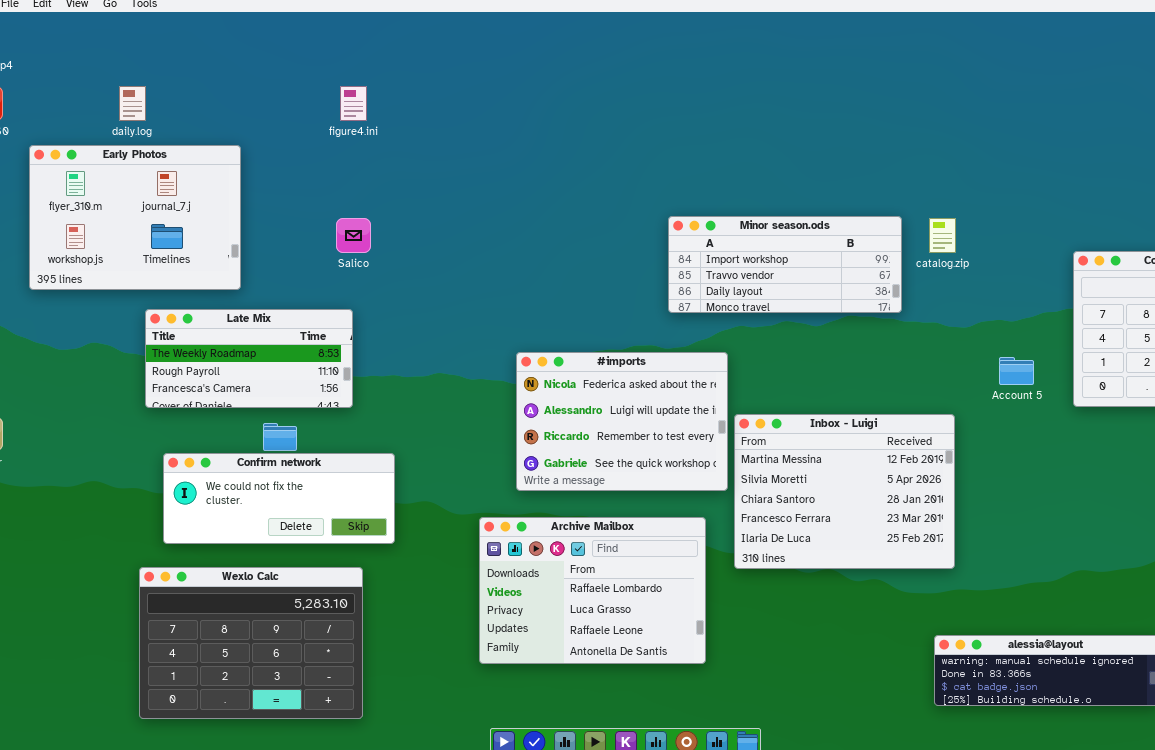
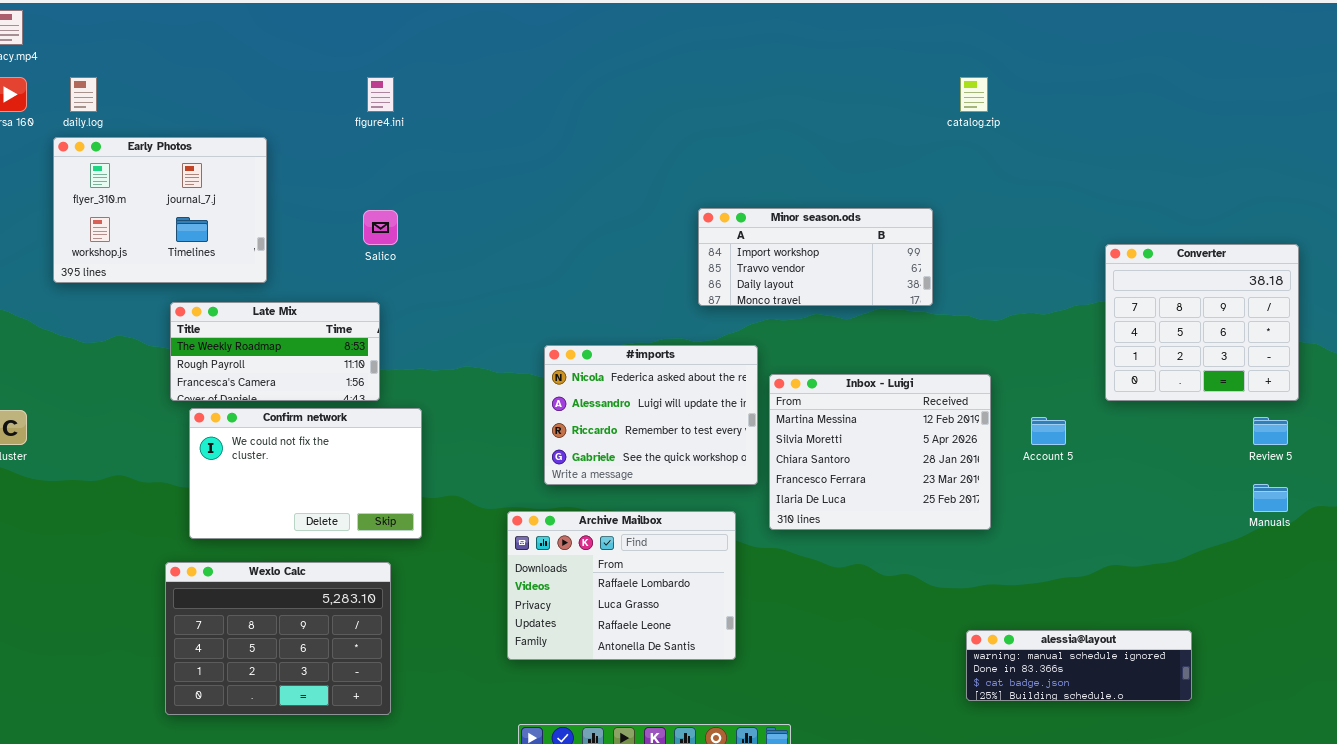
daily.log: [119,86,146,121] -> [70,77,97,112], moved
catalog.zip: [929,218,956,253] -> [960,77,988,112], moved
Account 5: [999,357,1034,385] -> [1031,417,1066,445], moved
Inbox - Luigi: [734,414,955,569] -> [769,374,991,530], moved
Confirm network: [163,453,395,544] -> [189,408,422,539], resized

